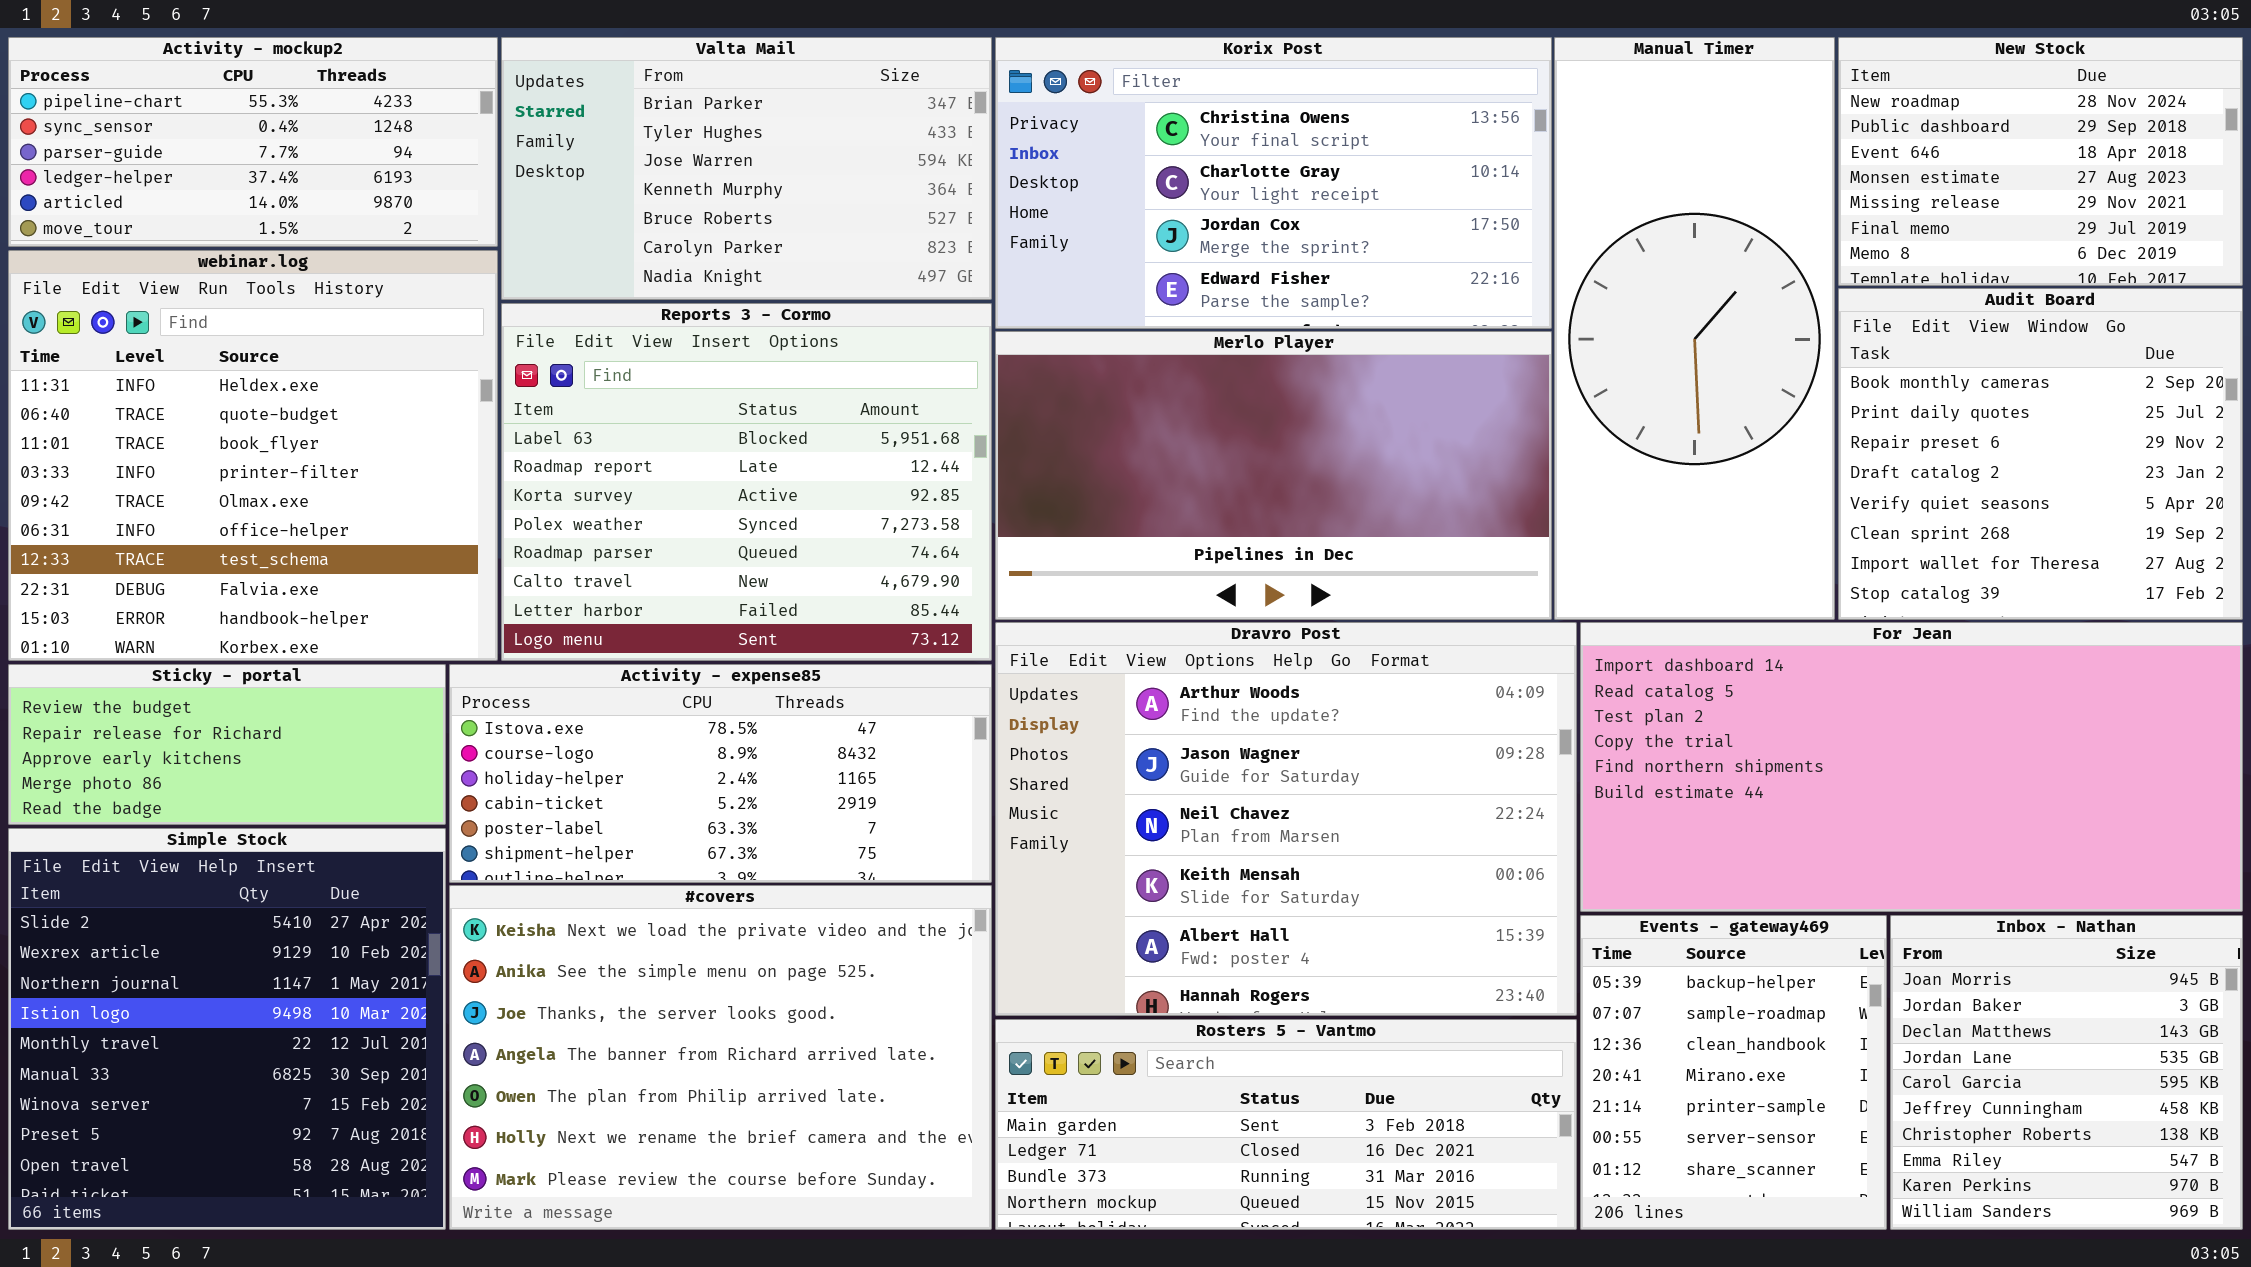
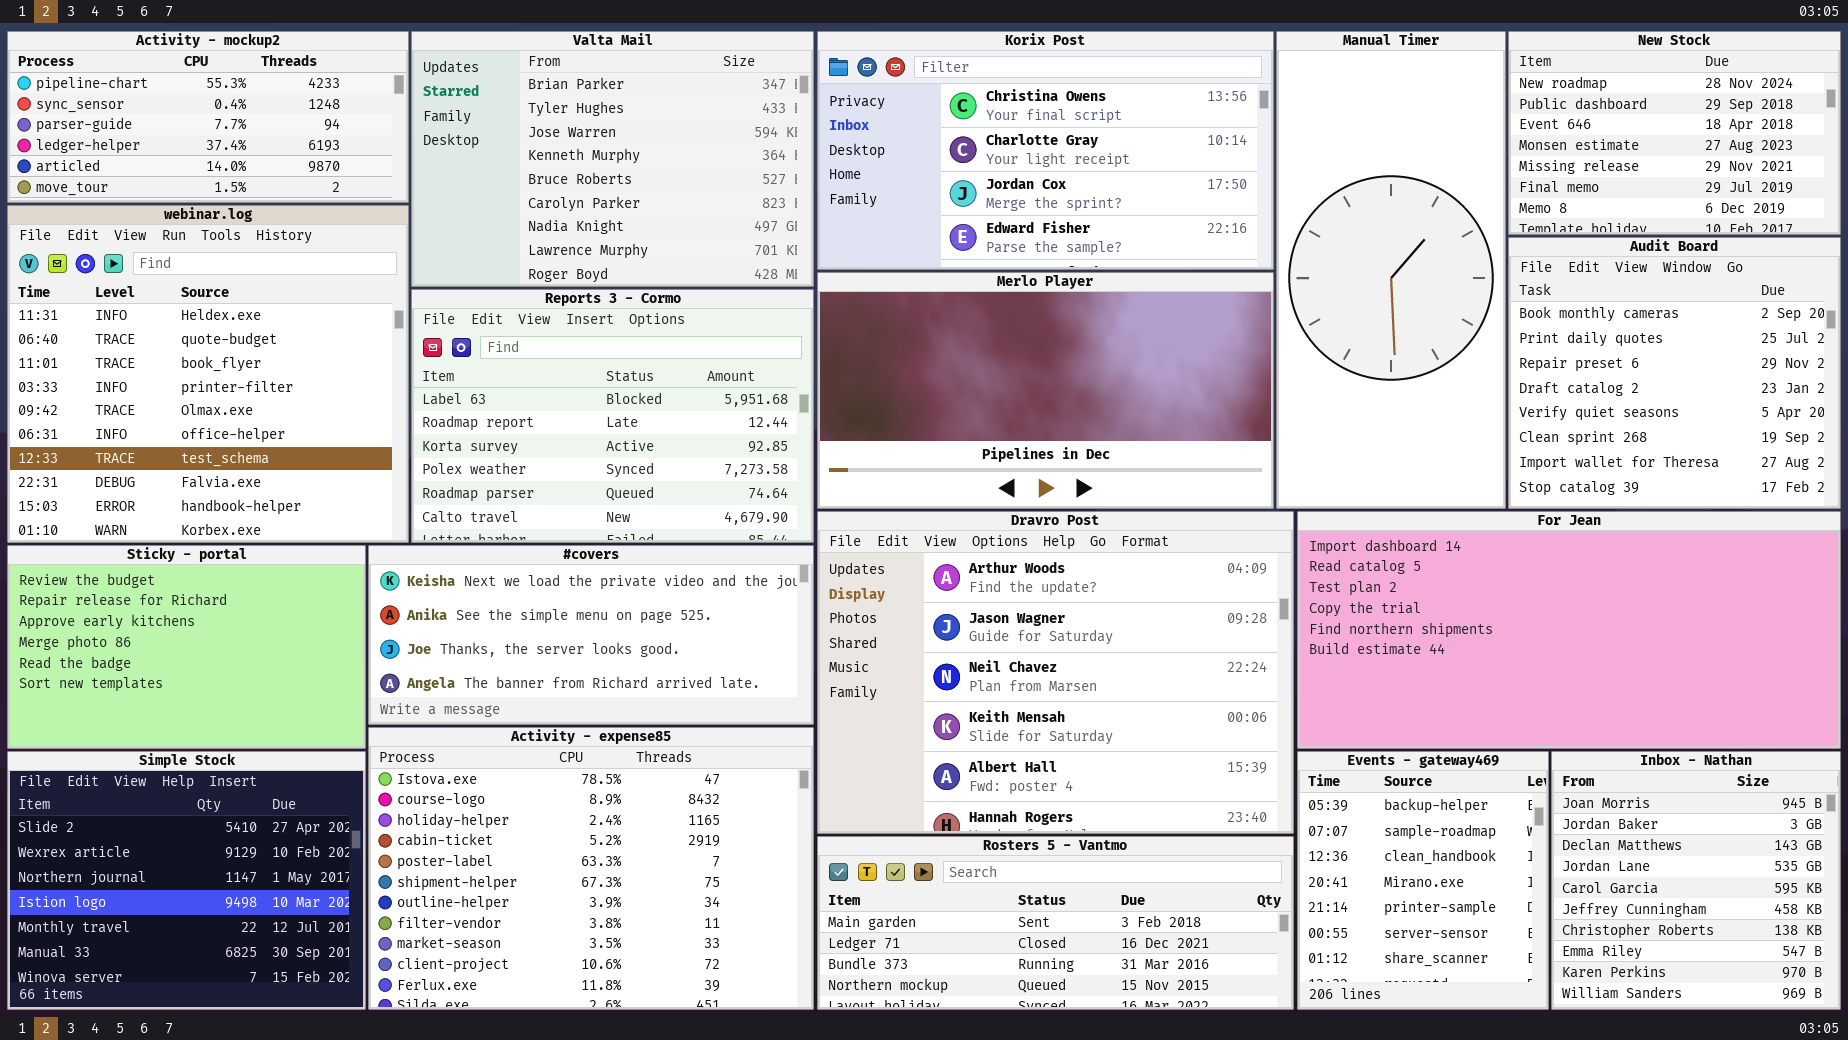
Valta Mail: [501,37,992,300] -> [411,31,814,287], resized
Reports 3 - Cormo: [501,303,992,661] -> [411,289,814,543], resized
Sticky - portal: [8,664,446,825] -> [7,545,366,749], resized
Activity - expense85: [449,664,992,883] -> [368,727,814,1010], moved, resized
Simple Stock: [8,828,446,1230] -> [7,751,366,1010], resized
#covers: [449,885,992,1230] -> [368,545,814,725], moved, resized

